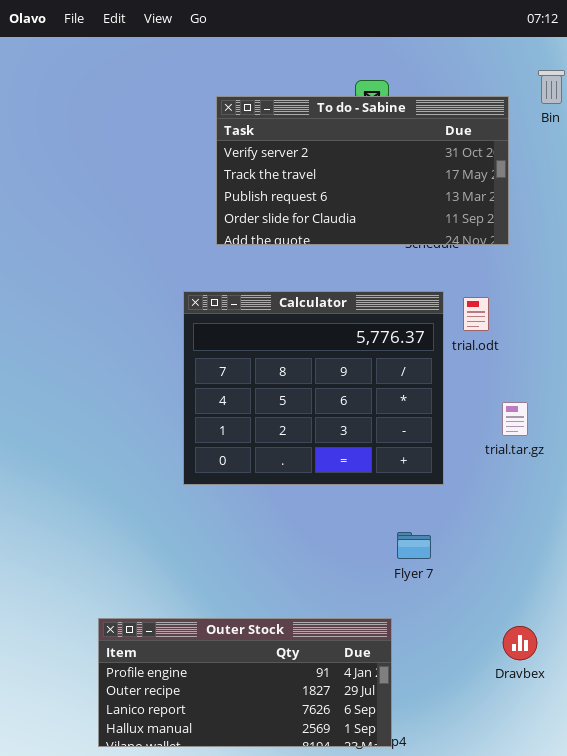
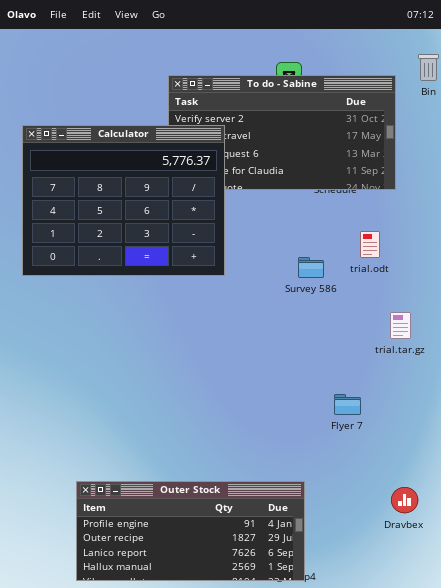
Calculator: [183,291,444,485] -> [22,125,225,276], moved
Flyer 7: [397,532,431,559] -> [334,394,361,415], moved

